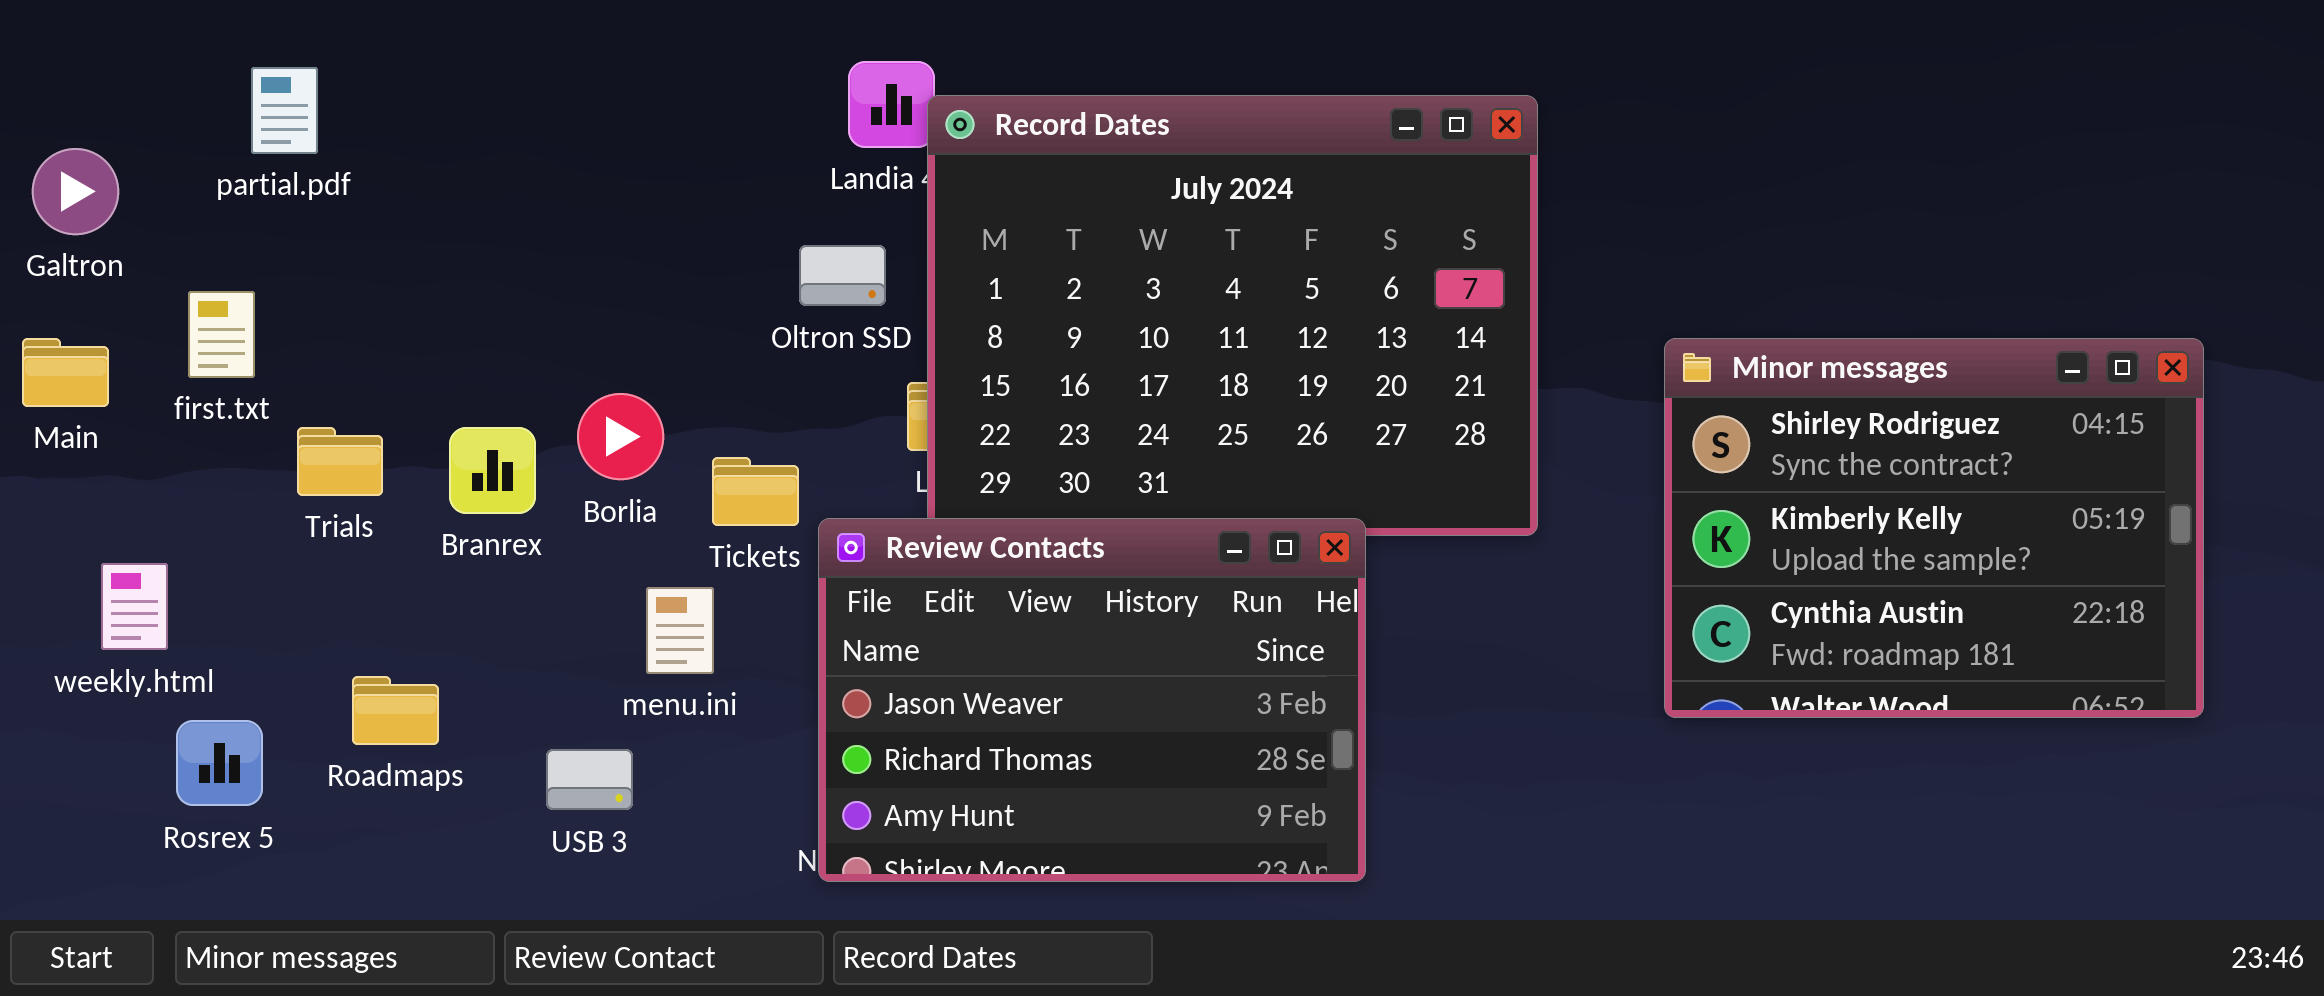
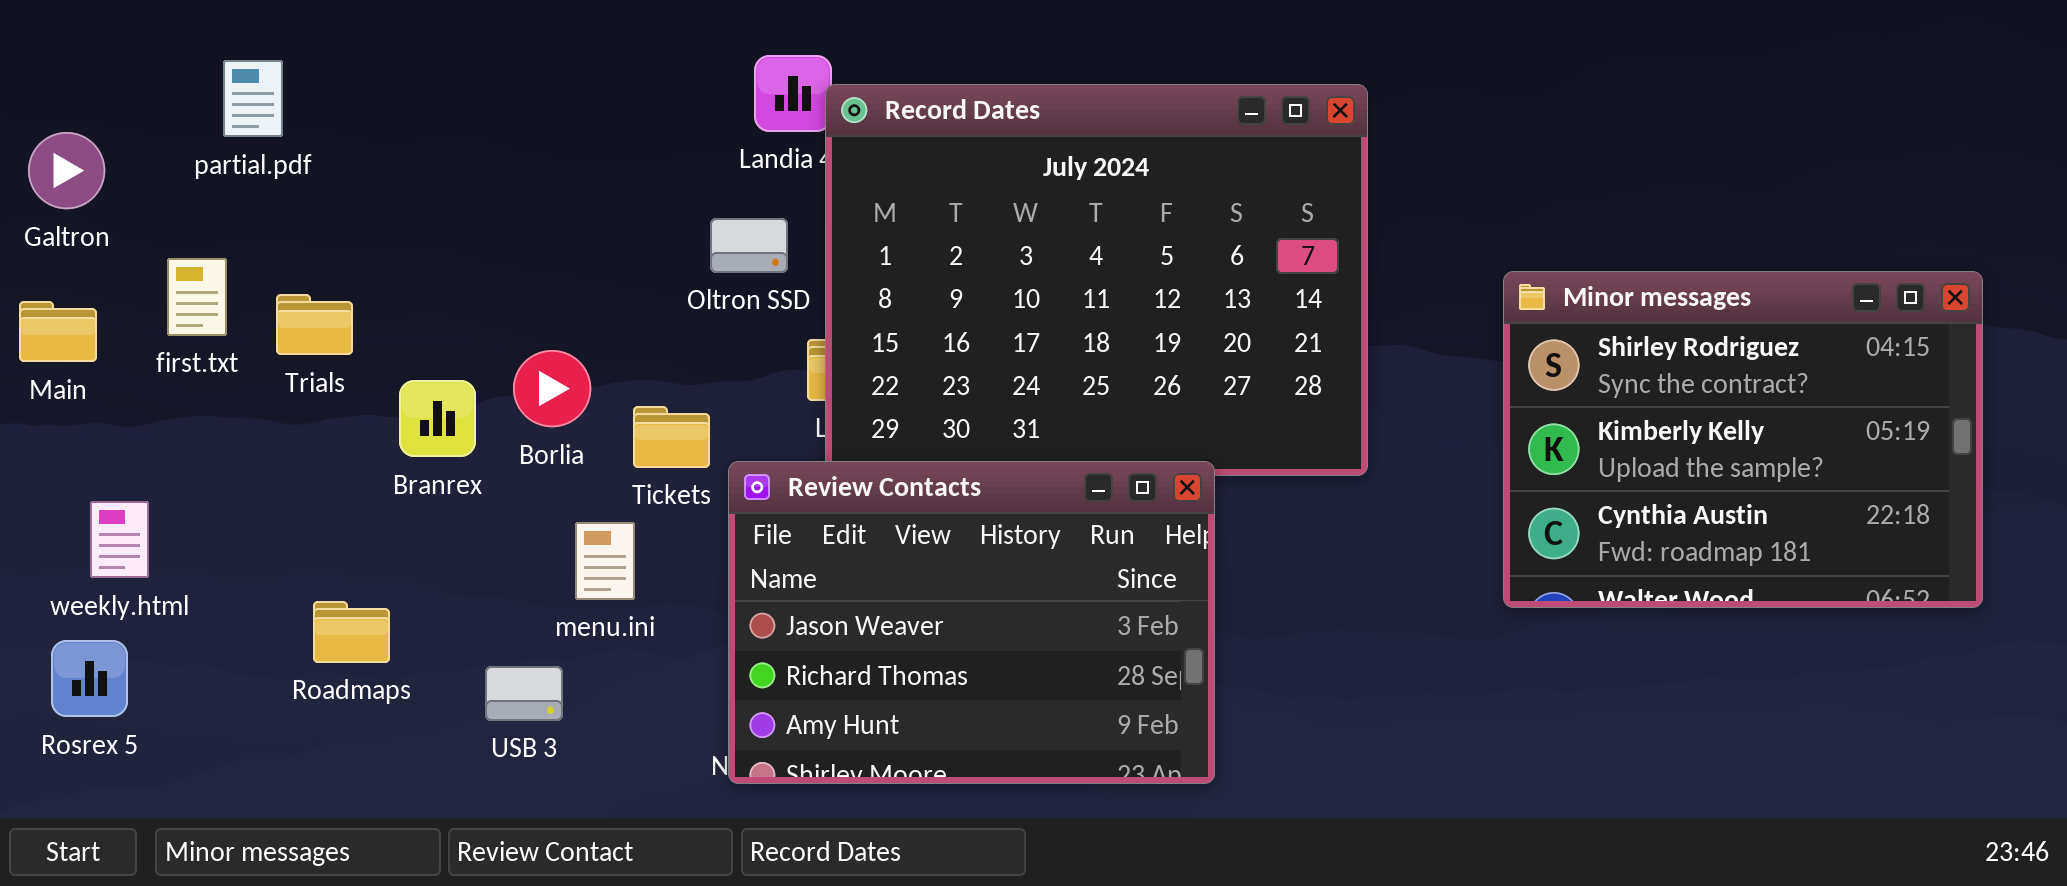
Minor messages: [1664,338,2204,718] -> [1503,271,1983,608], moved
Trials: [297,427,383,496] -> [276,294,353,355], moved
Rosrex 5: [176,720,263,806] -> [51,640,128,717], moved

